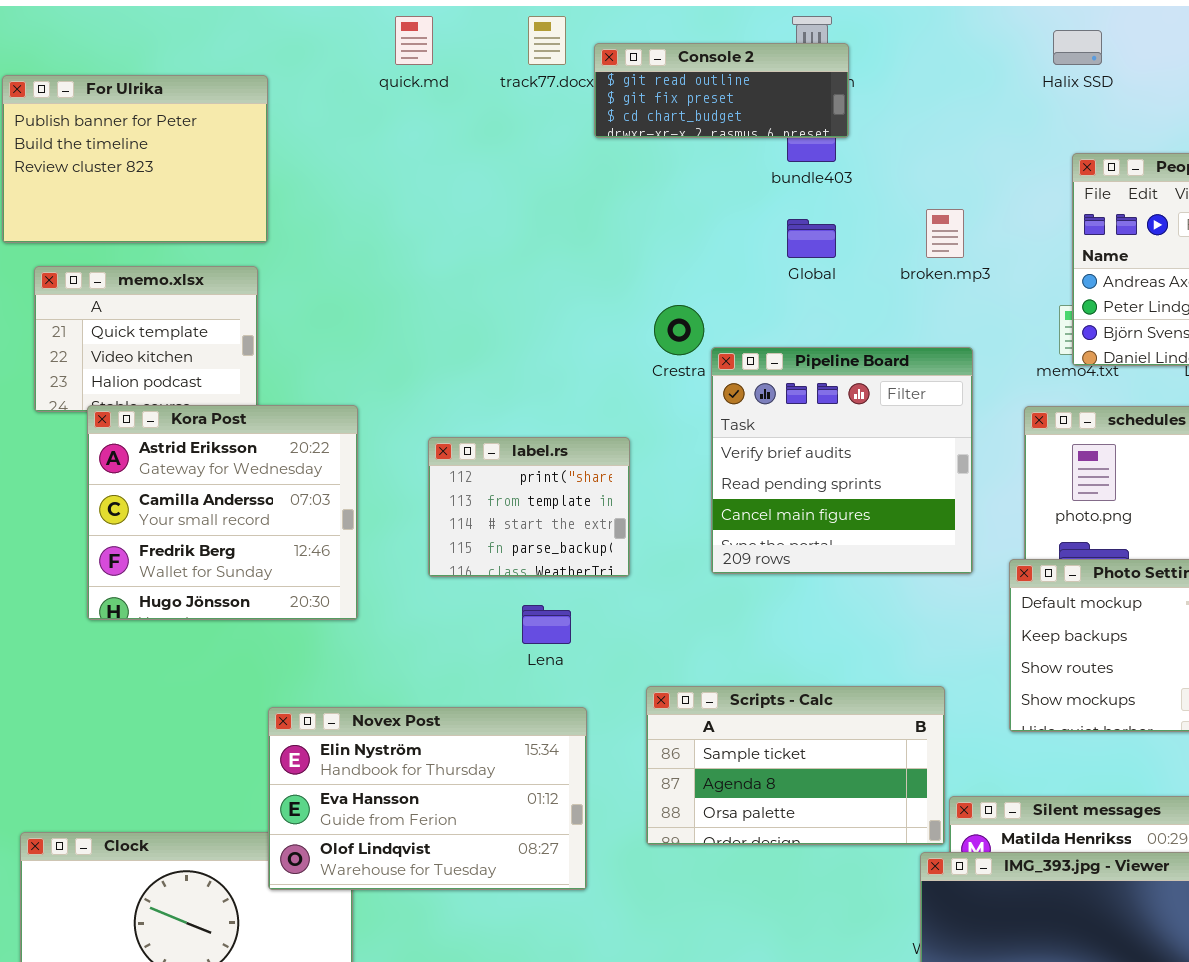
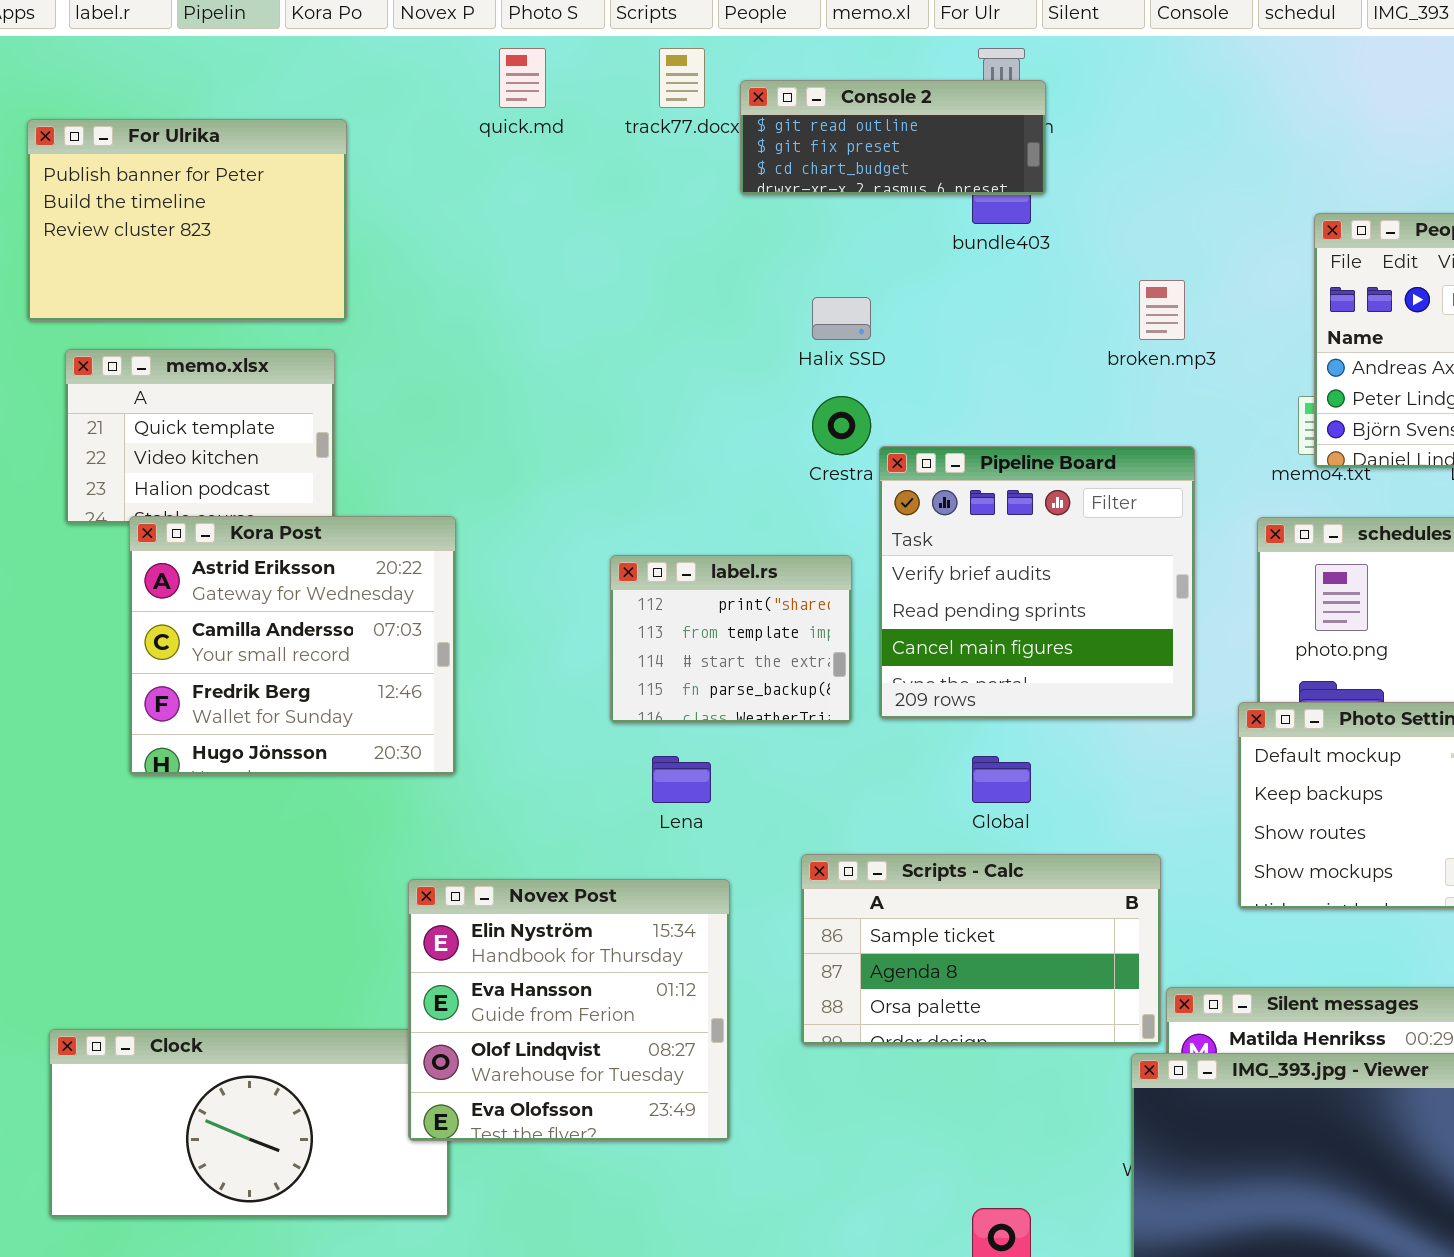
Halix SSD: [1053,30,1102,65] -> [812,297,871,340], moved
Global: [787,219,836,258] -> [972,756,1031,803], moved
label.rs: [428,437,630,577] -> [610,555,852,723], moved
Novex Post: [268,707,587,890] -> [408,879,730,1141], resized

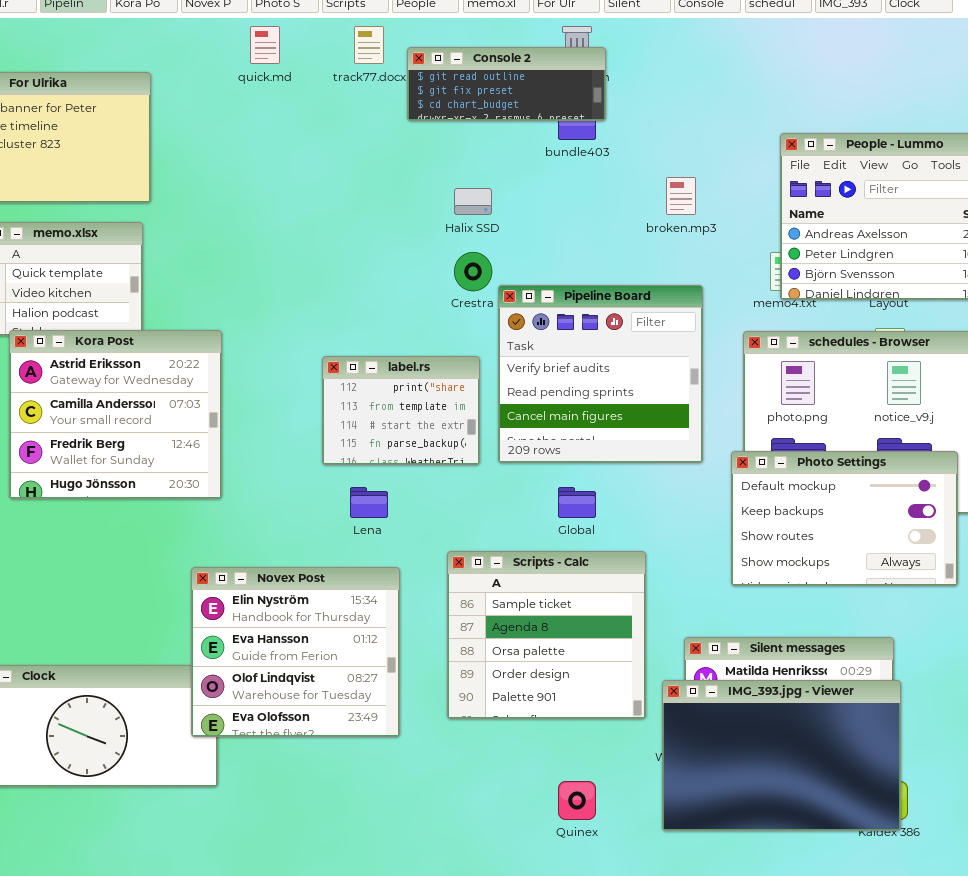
Scripts - Calc: [801,854,1161,1045] -> [447,551,646,719], resized

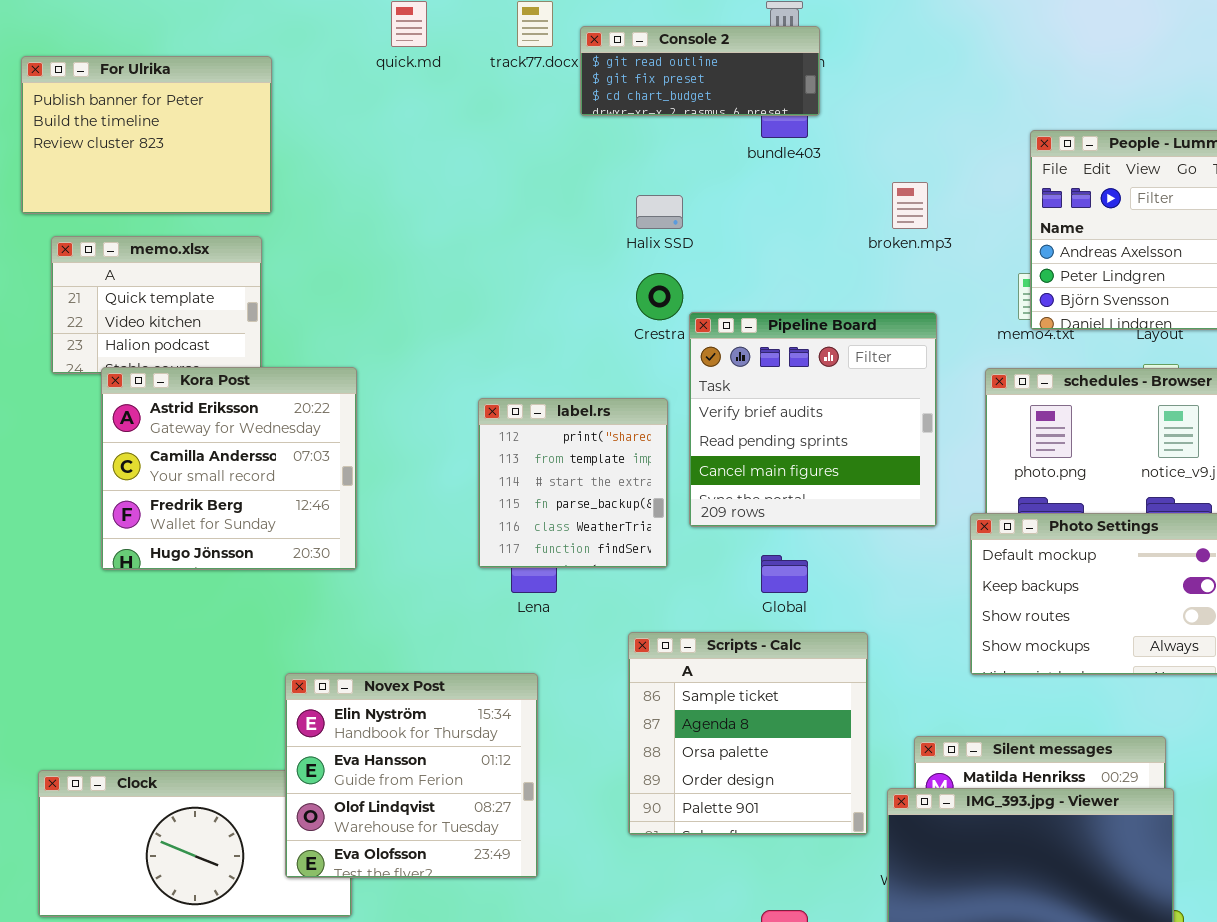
label.rs: [322,356,480,465] -> [478,398,668,568], resized
Novex Post: [191,567,400,737] -> [285,673,538,878], moved

